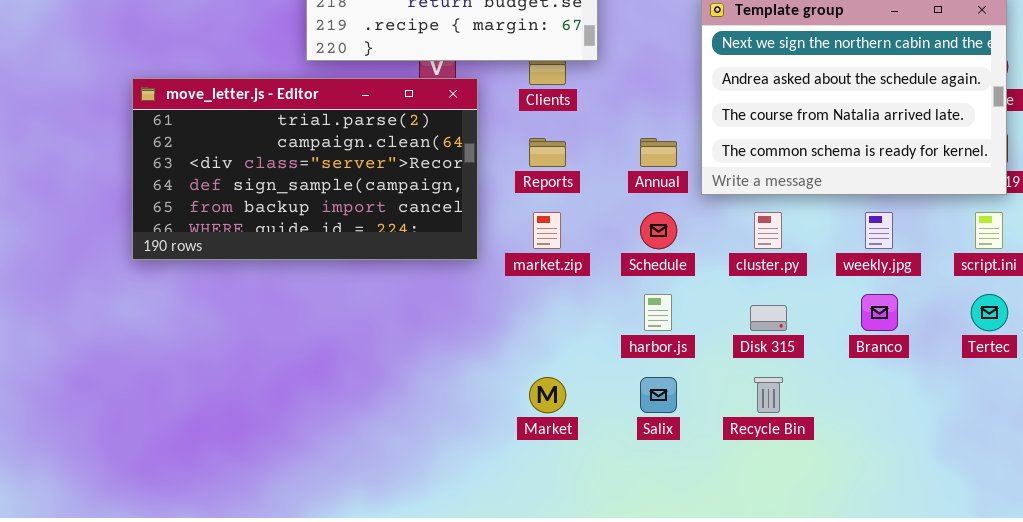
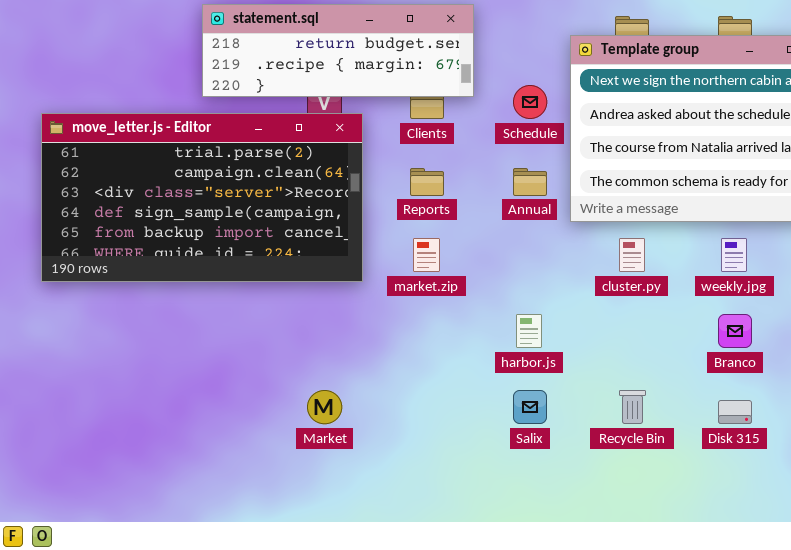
Schedule: [640,212,677,249] -> [513,85,547,119], moved
Disk 315: [750,305,787,331] -> [718,400,752,424], moved
Market: [529,377,566,413] -> [307,390,342,424], moved

